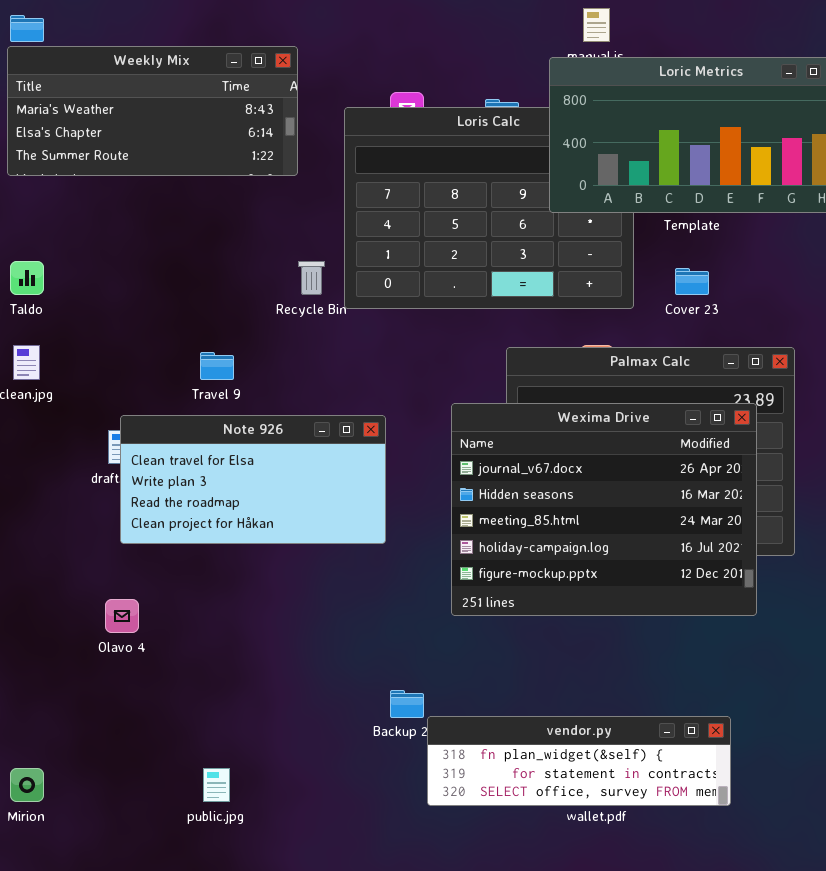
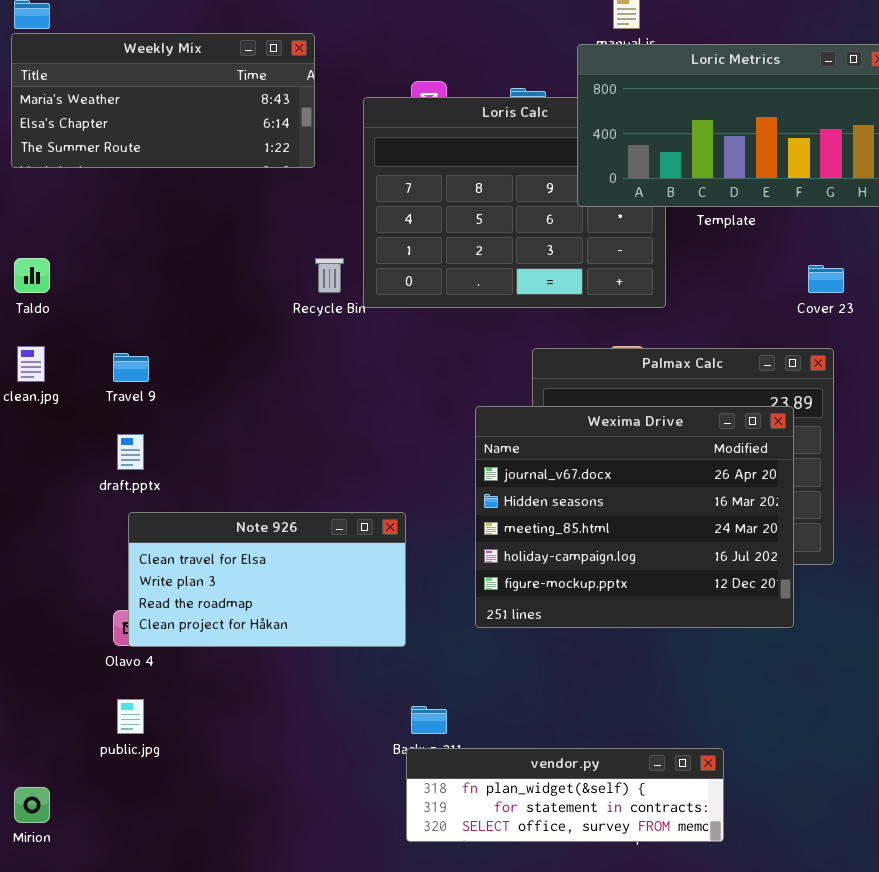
Cover 23: [675,268,709,295] -> [808,265,844,293], moved
Travel 9: [200,352,234,380] -> [113,353,149,382], moved
Note 926: [120,415,386,544] -> [128,512,406,647], moved
vendor.py: [427,716,731,806] -> [406,748,724,842], moved
public.jpg: [203,768,230,802] -> [117,699,144,734], moved

